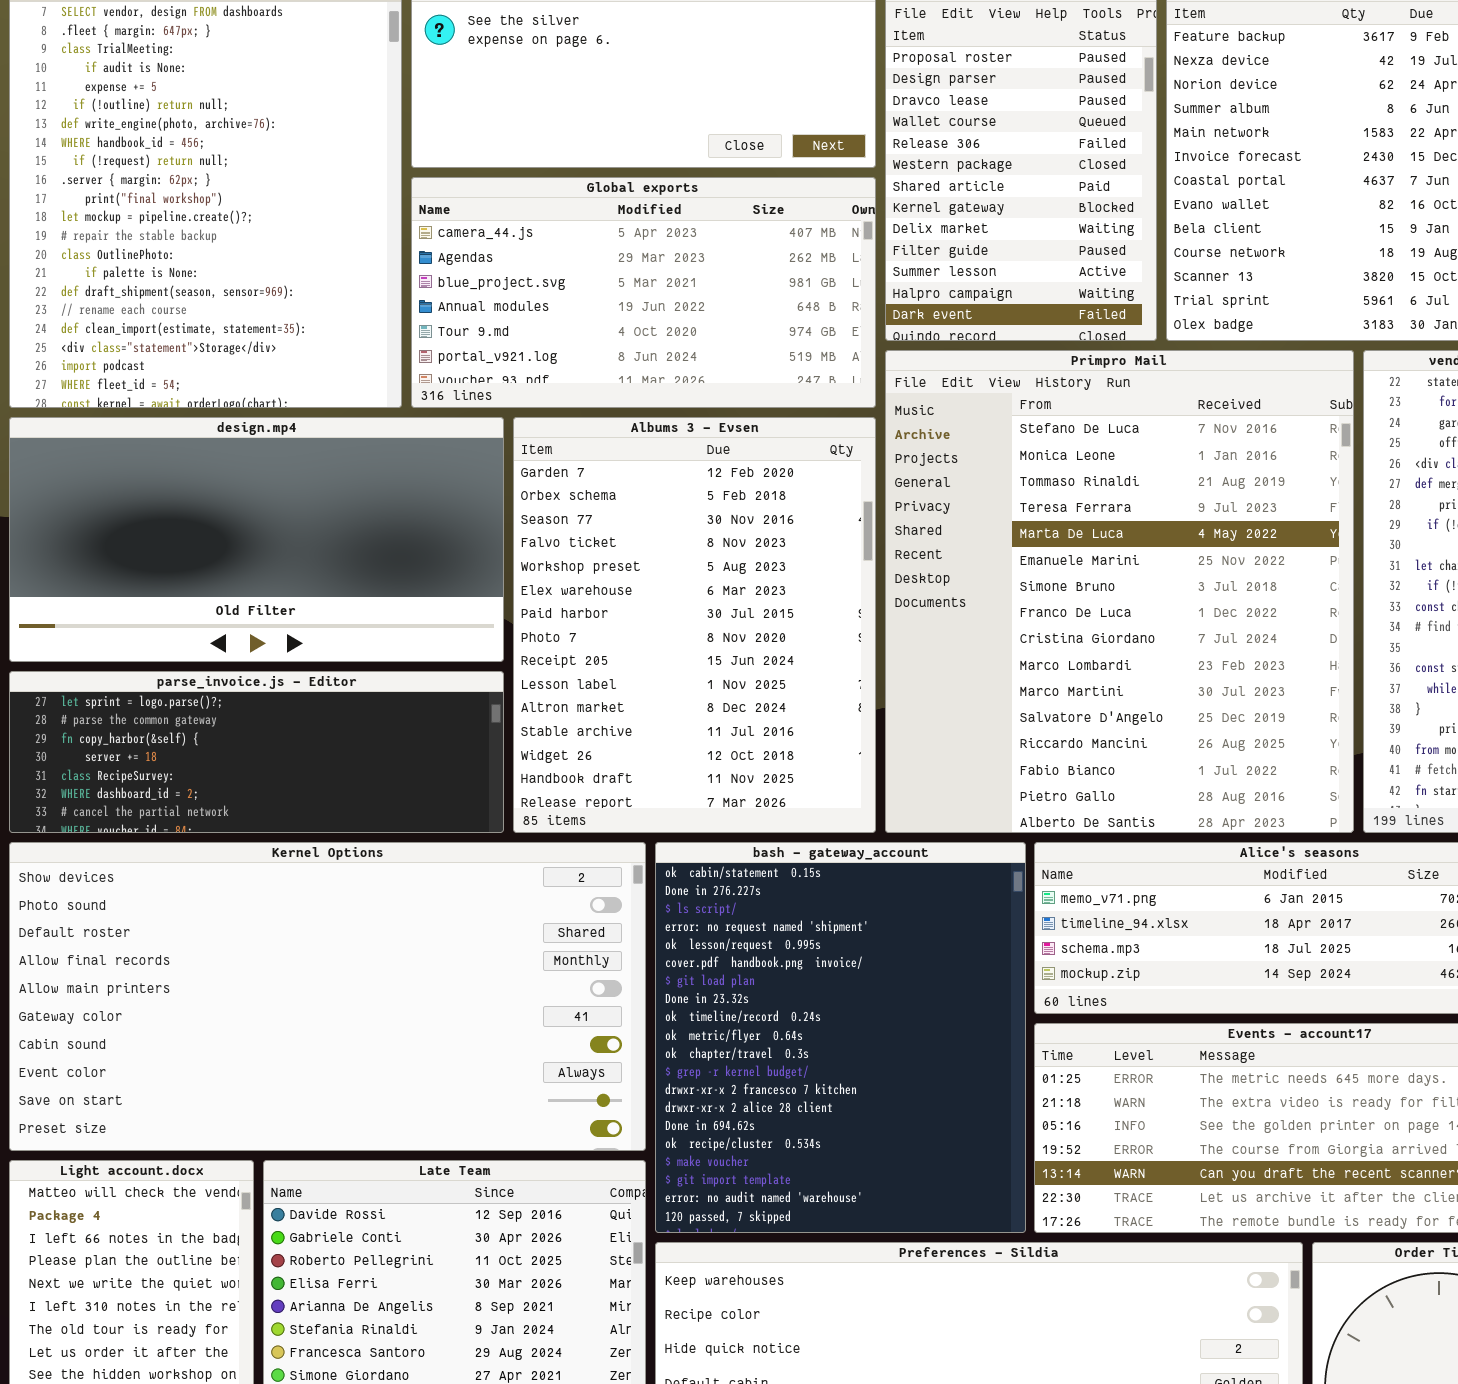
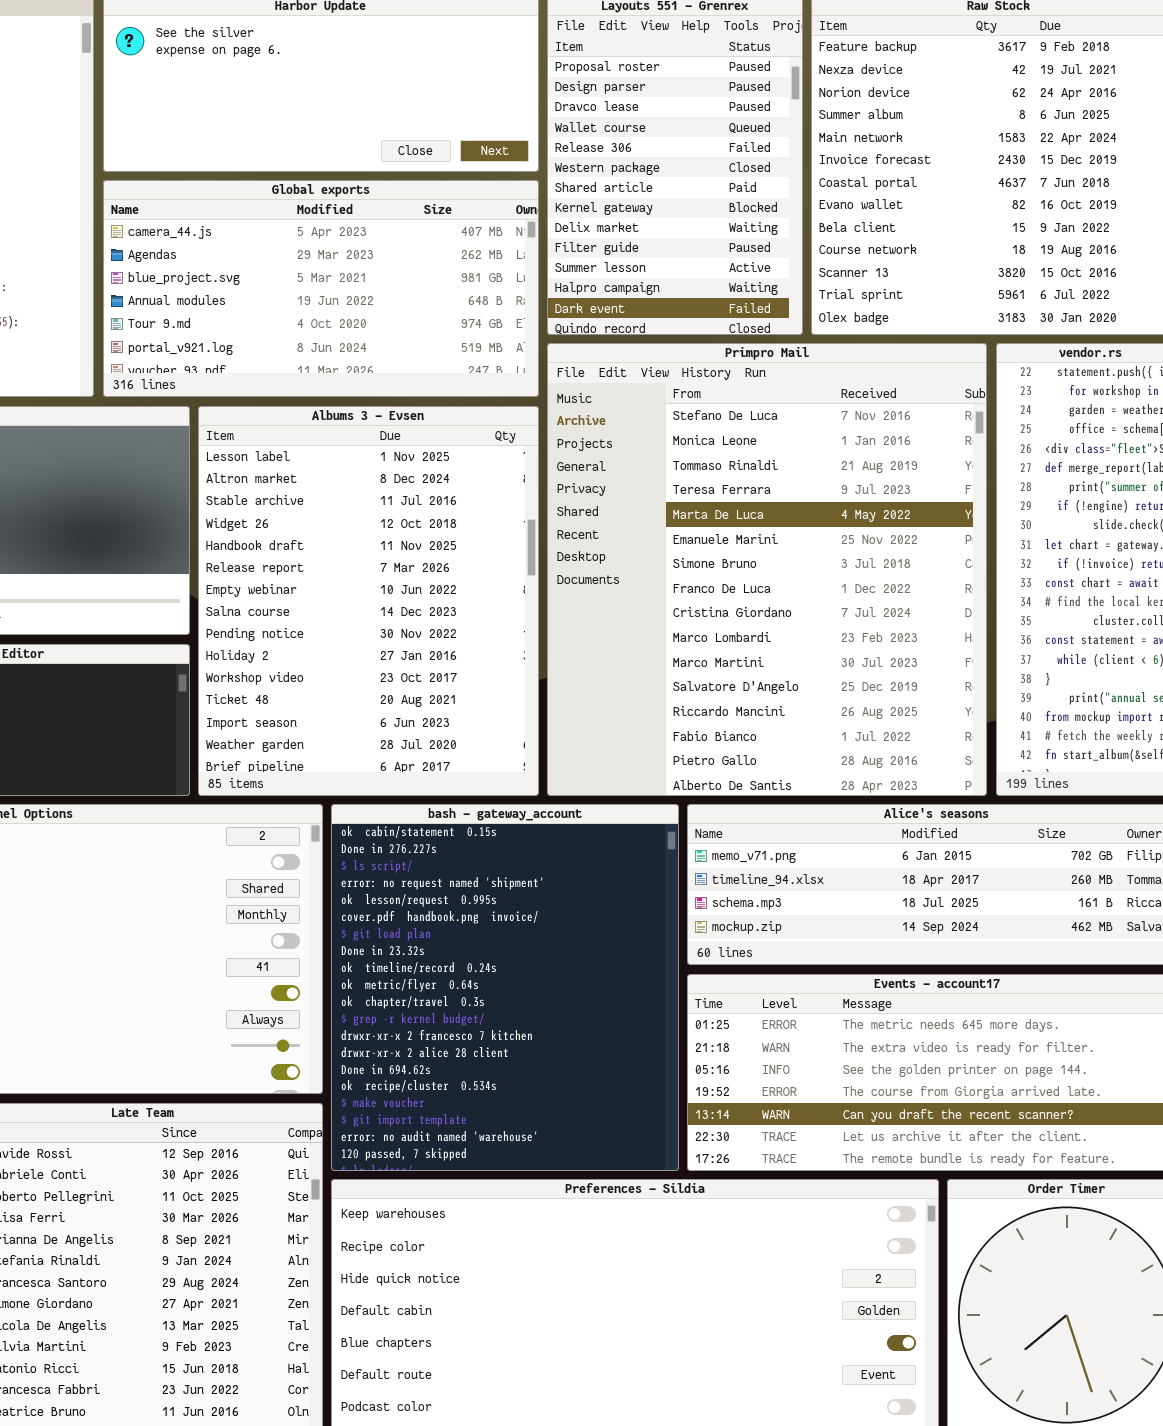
Albums 3 - Evsen: [513,417,876,833] -> [198,406,539,796], scrolled down 9 rows

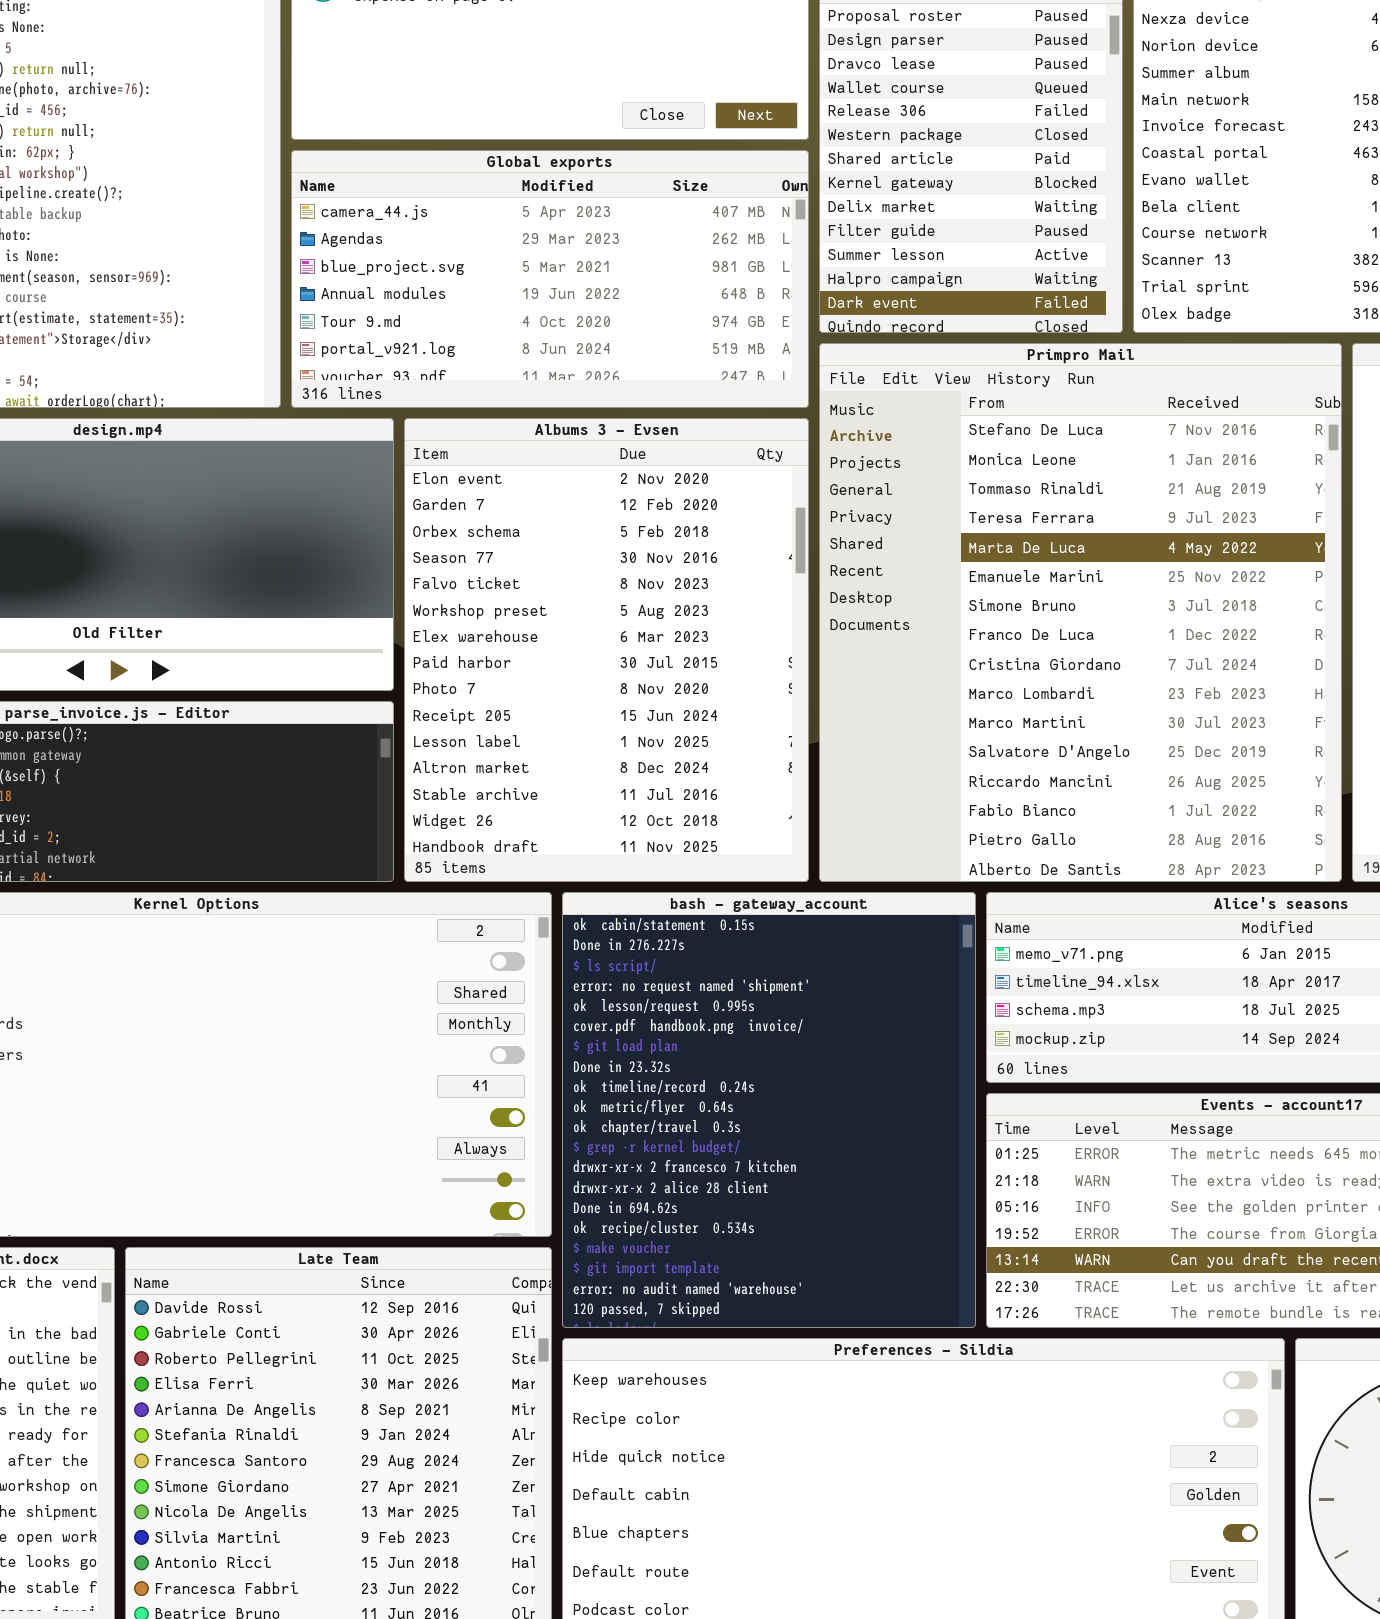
Albums 3 - Evsen: [198,406,539,796] -> [404,418,809,882], scrolled up 10 rows

